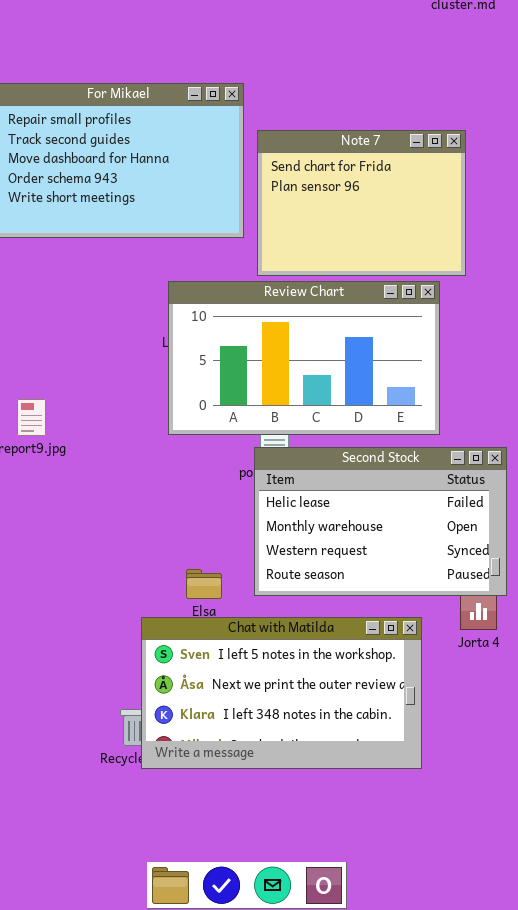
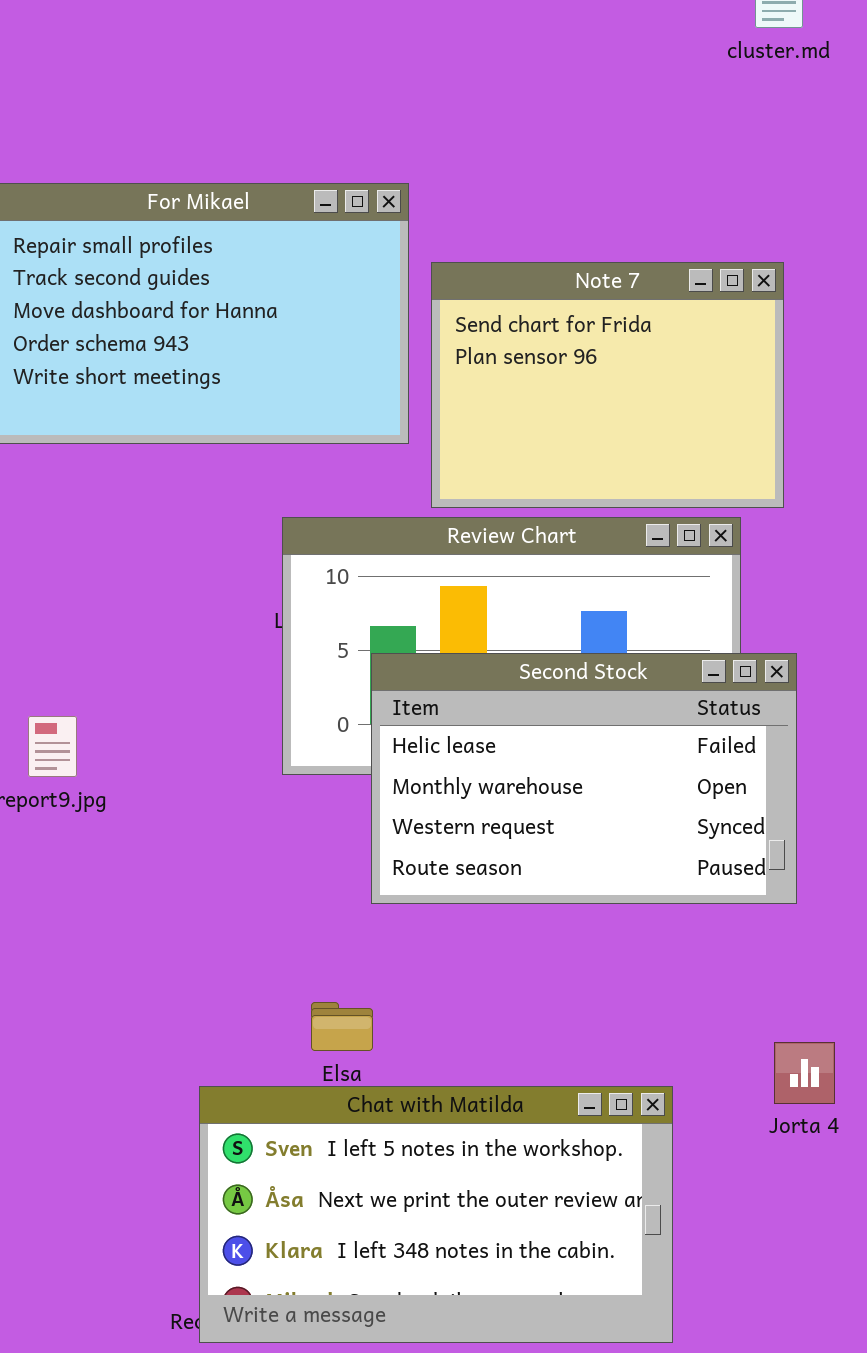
Second Stock: [254,447,507,596] -> [371,653,797,904], moved
Chat with Matilda: [141,617,422,769] -> [199,1086,673,1343], moved

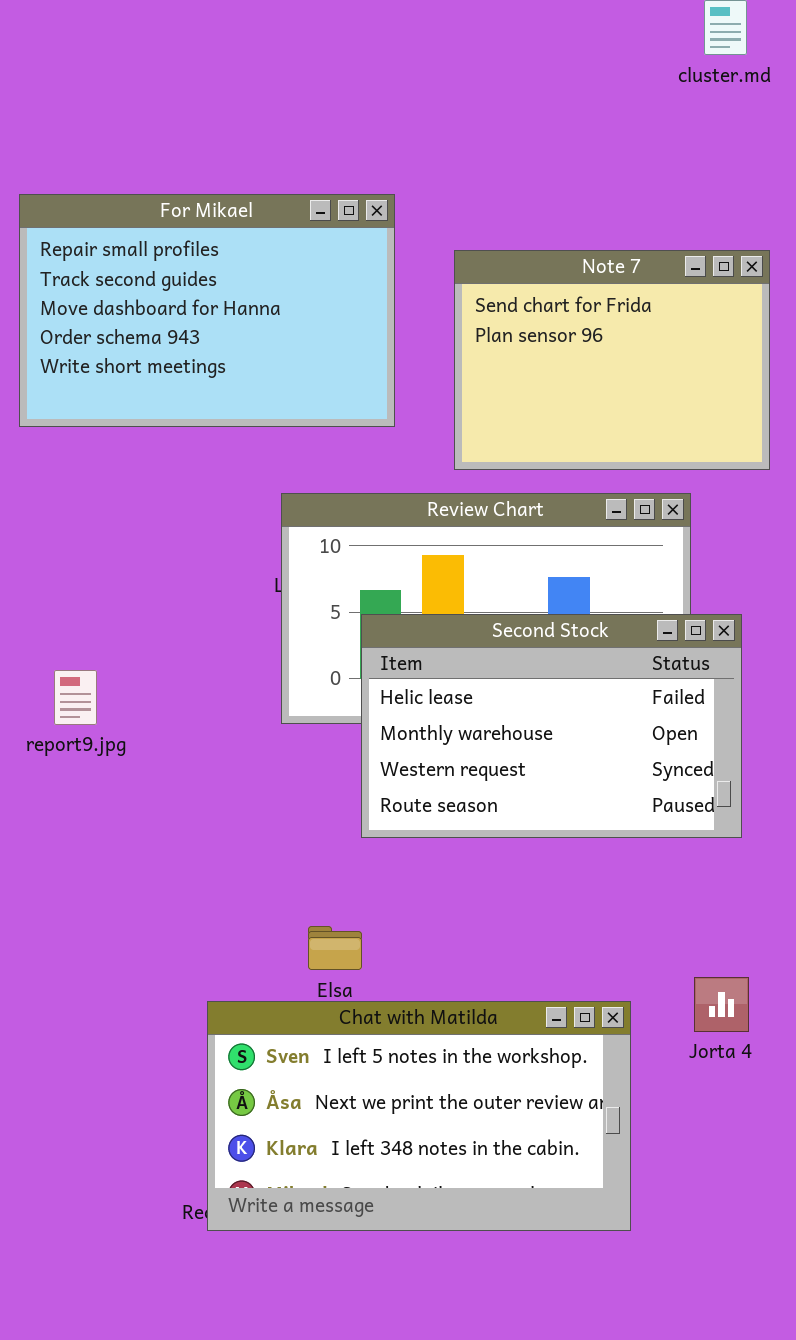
Note 7: [431,262,784,508] -> [454,250,770,470], moved
Jorta 4: [774,1042,835,1104] -> [694,977,749,1032], moved

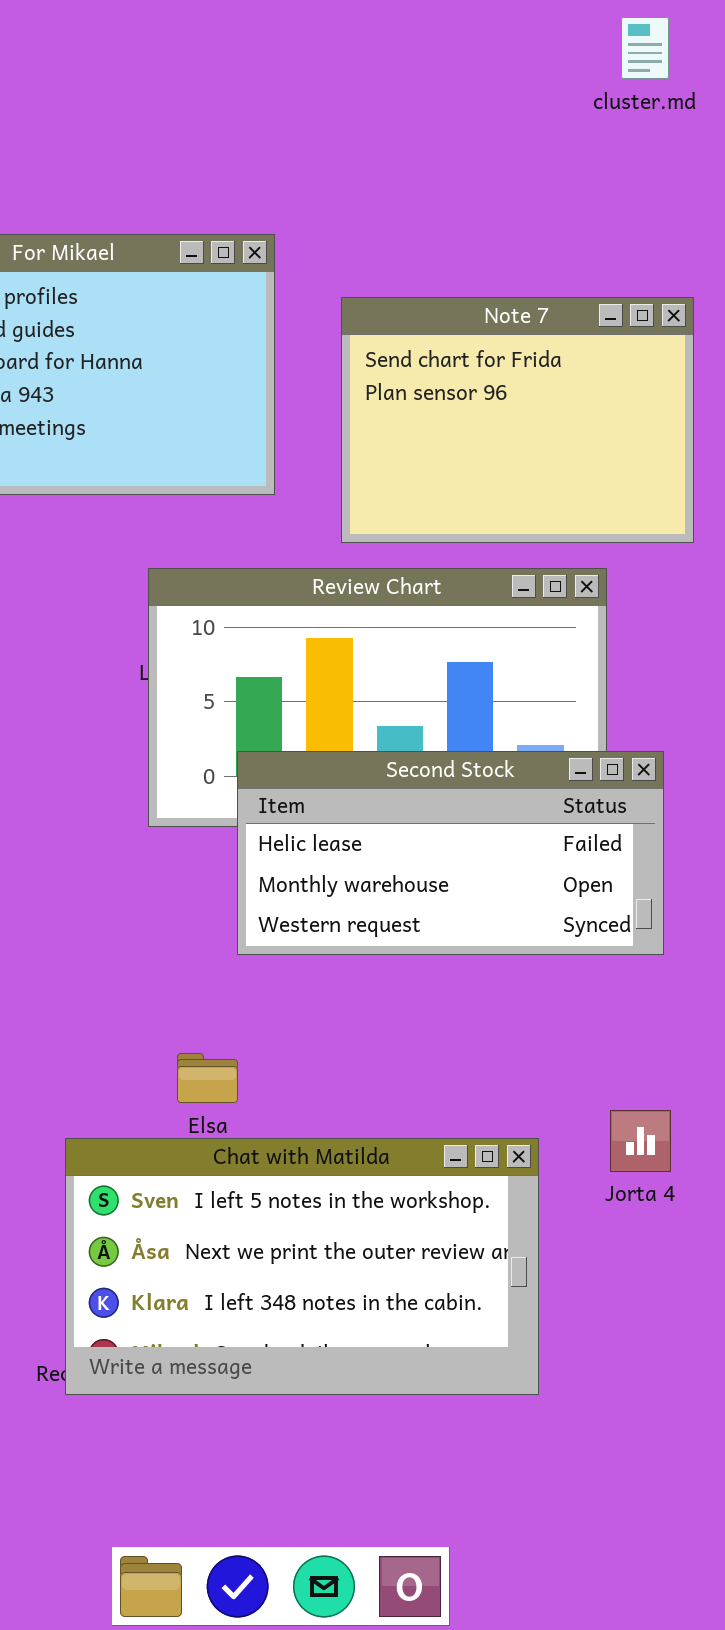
Second Stock: [361,614,742,838] -> [237,751,664,955], resized

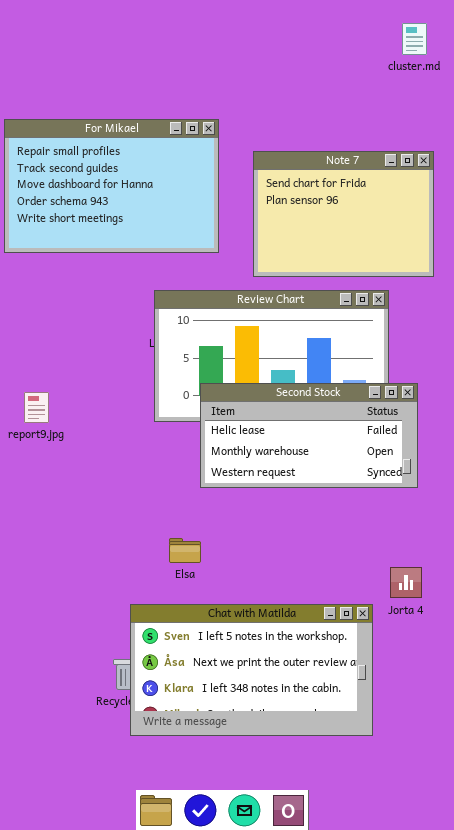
cluster.md: [621,17,669,79] -> [402,23,427,55], moved
Chat with Matilda: [65,1138,539,1395] -> [130,604,373,736], moved

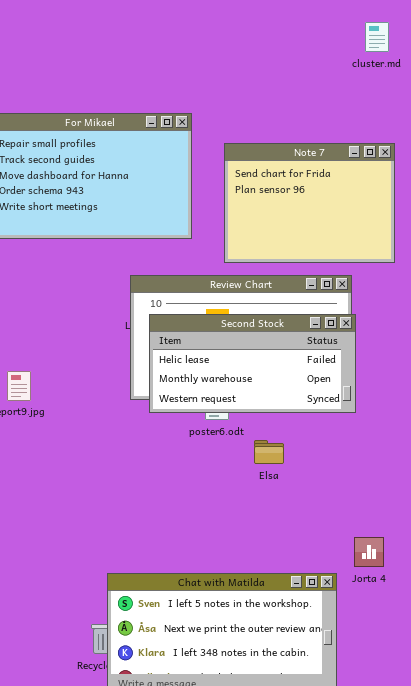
Second Stock: [200,383,418,488] -> [149,314,356,413], moved
Elsa: [169,538,201,563] -> [254,440,284,464], moved

